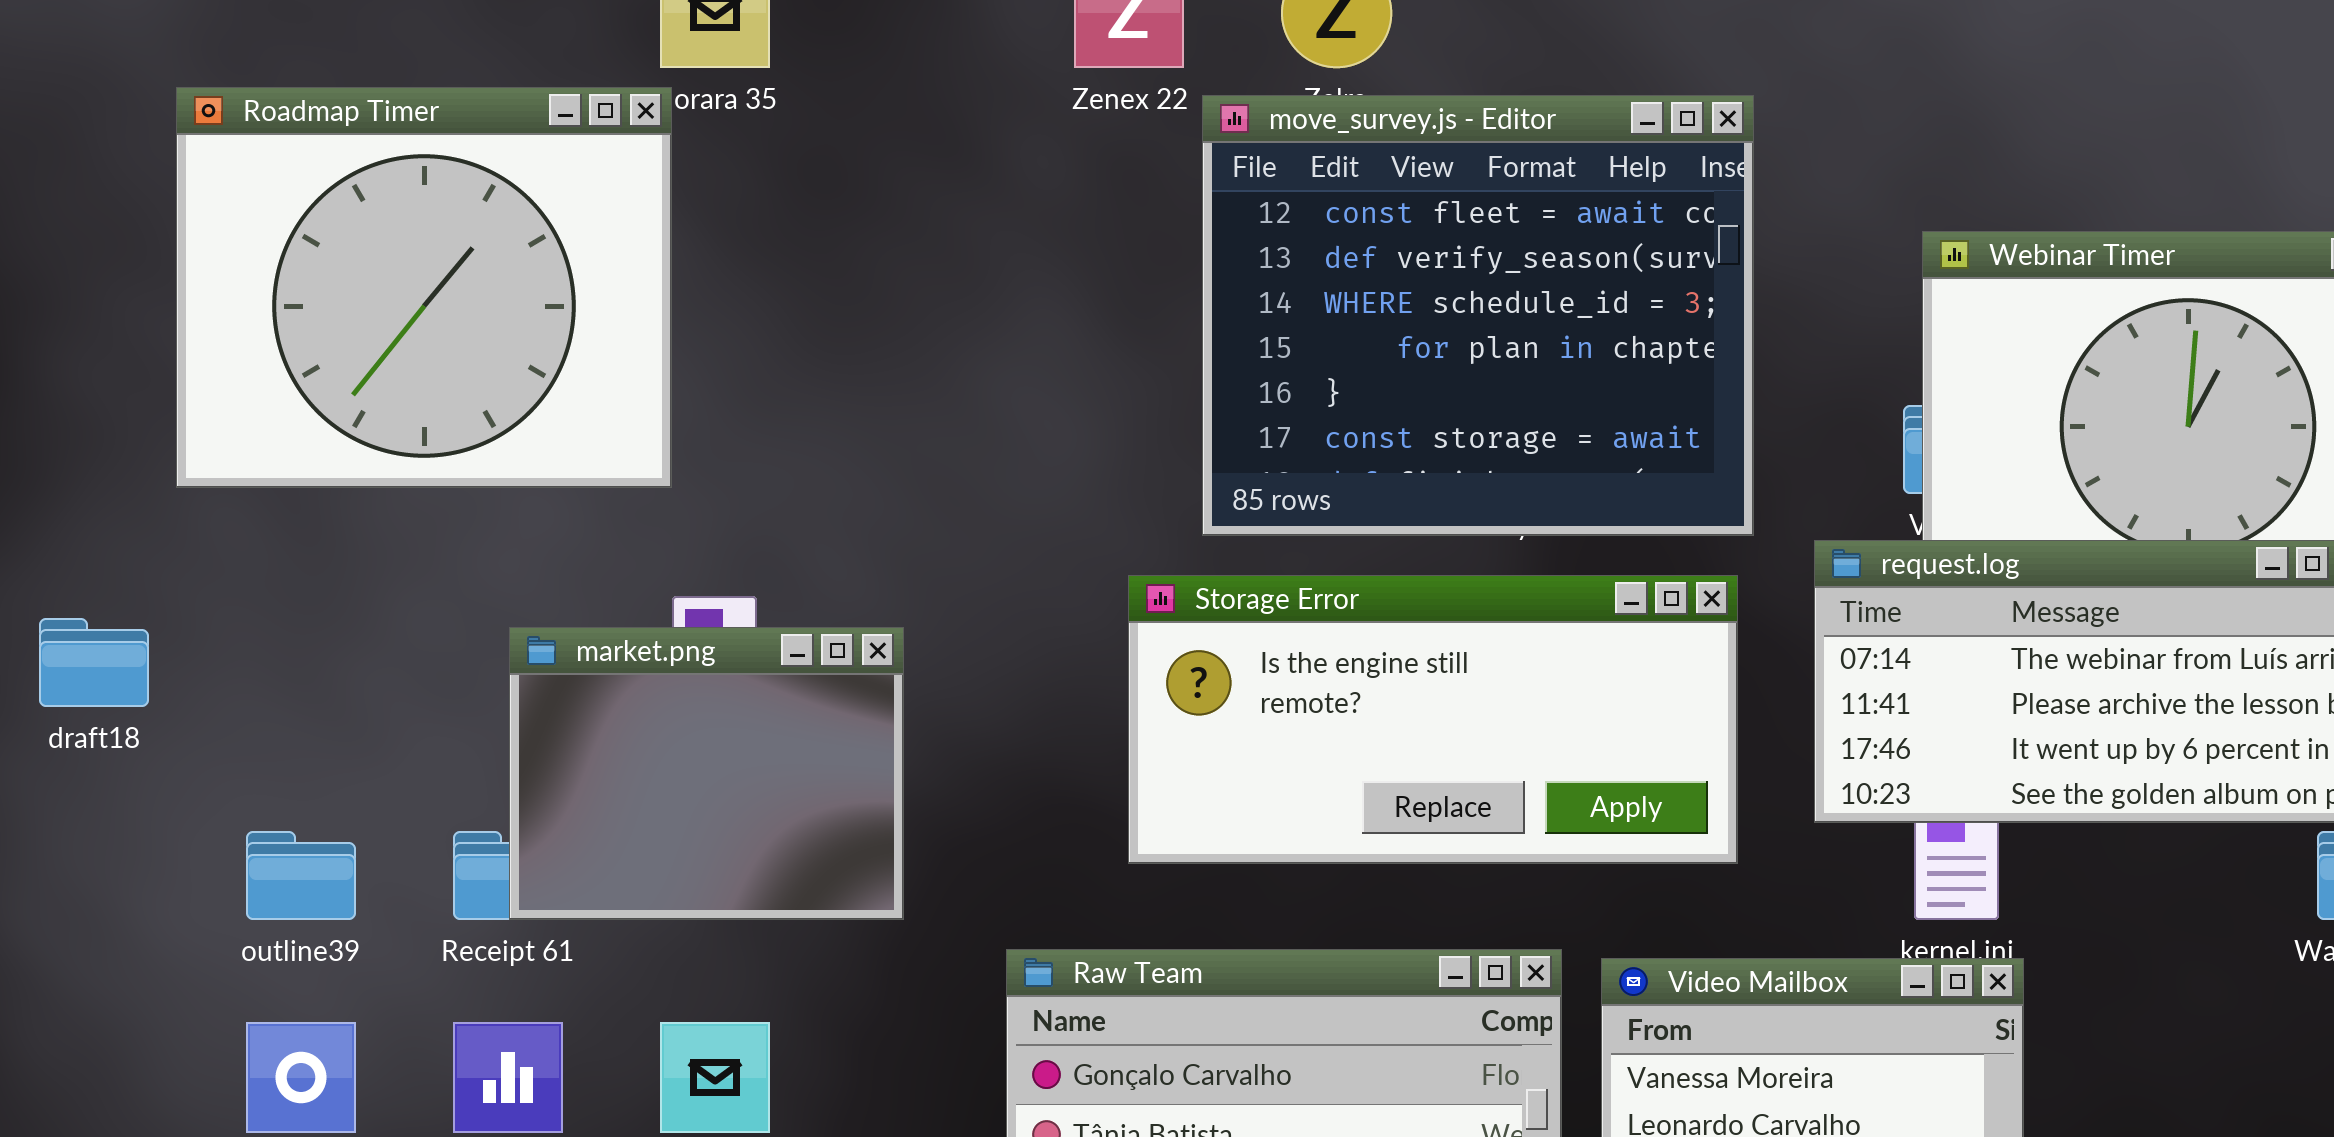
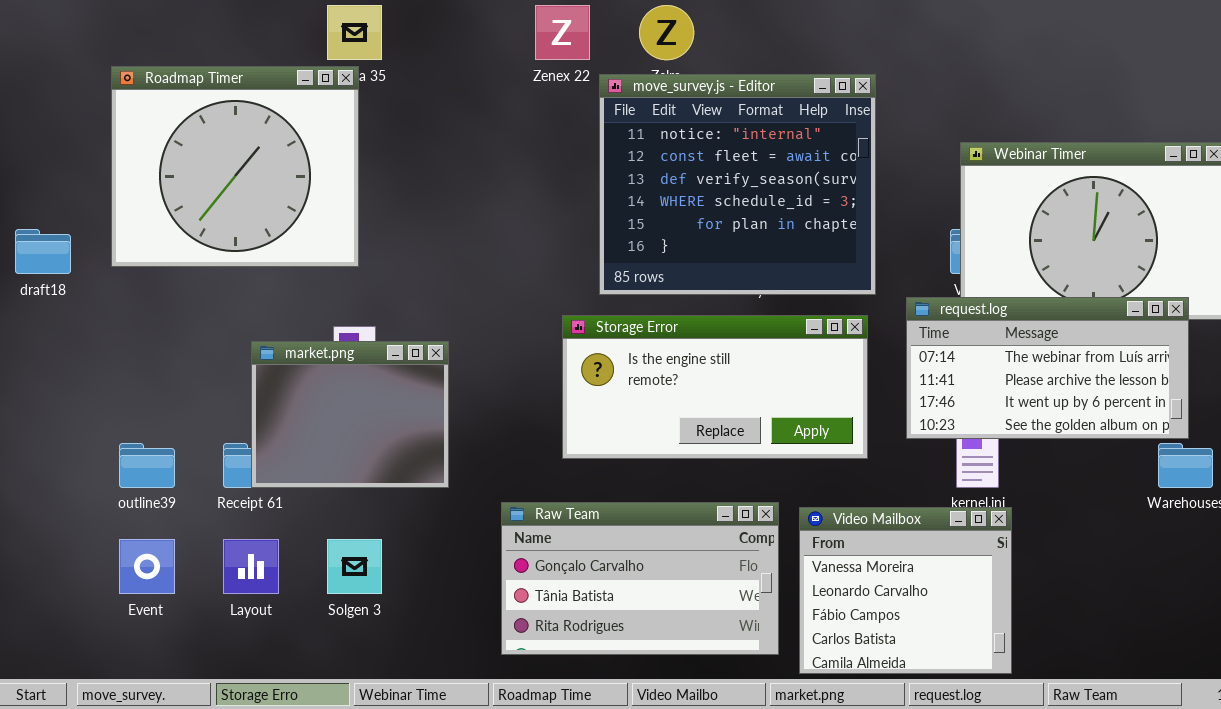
Roadmap Timer: [176,87,672,488] -> [111,66,359,267], moved
move_survey.js - Editor: [1202,95,1754,536] -> [599,74,876,295], scrolled up 1 row
draft18: [39,618,149,707] -> [15,229,71,274], moved

